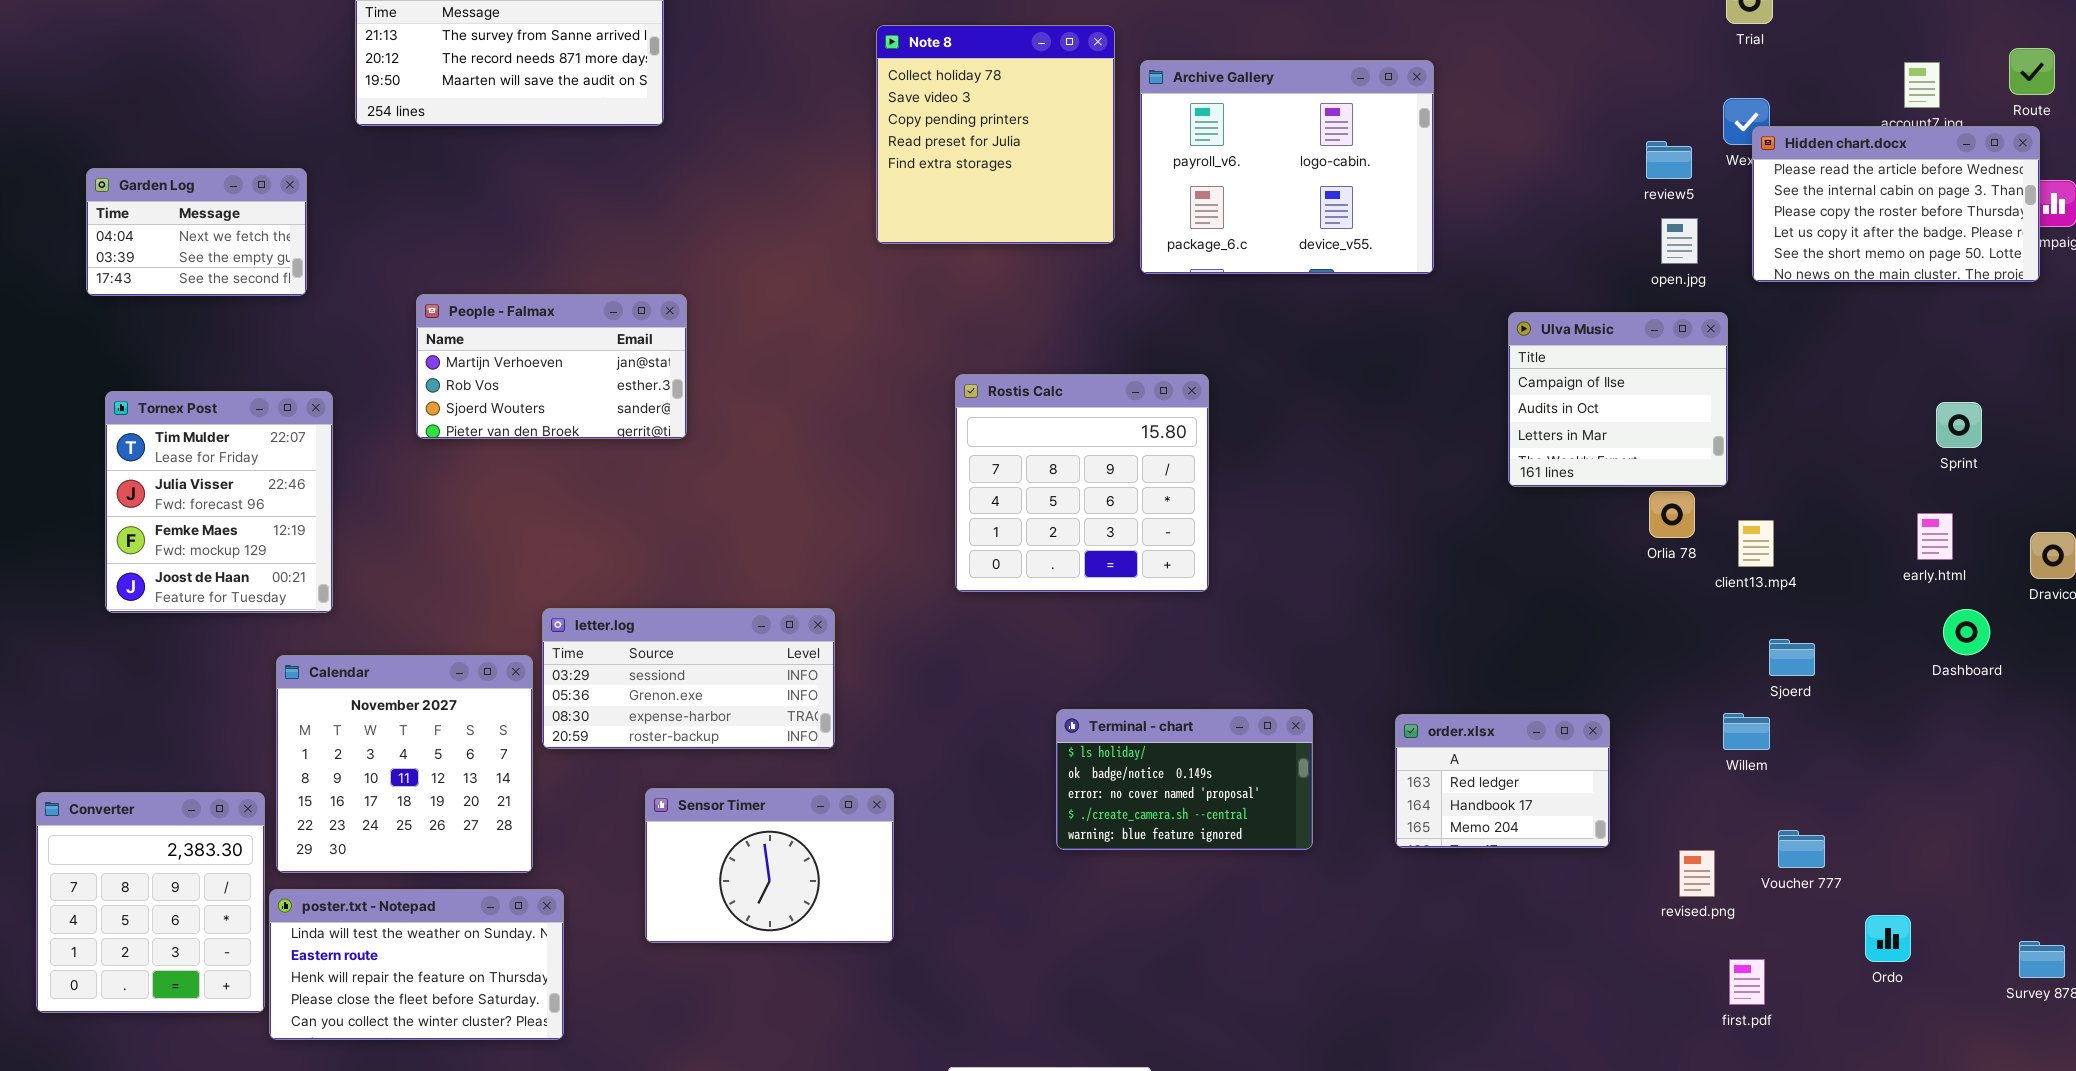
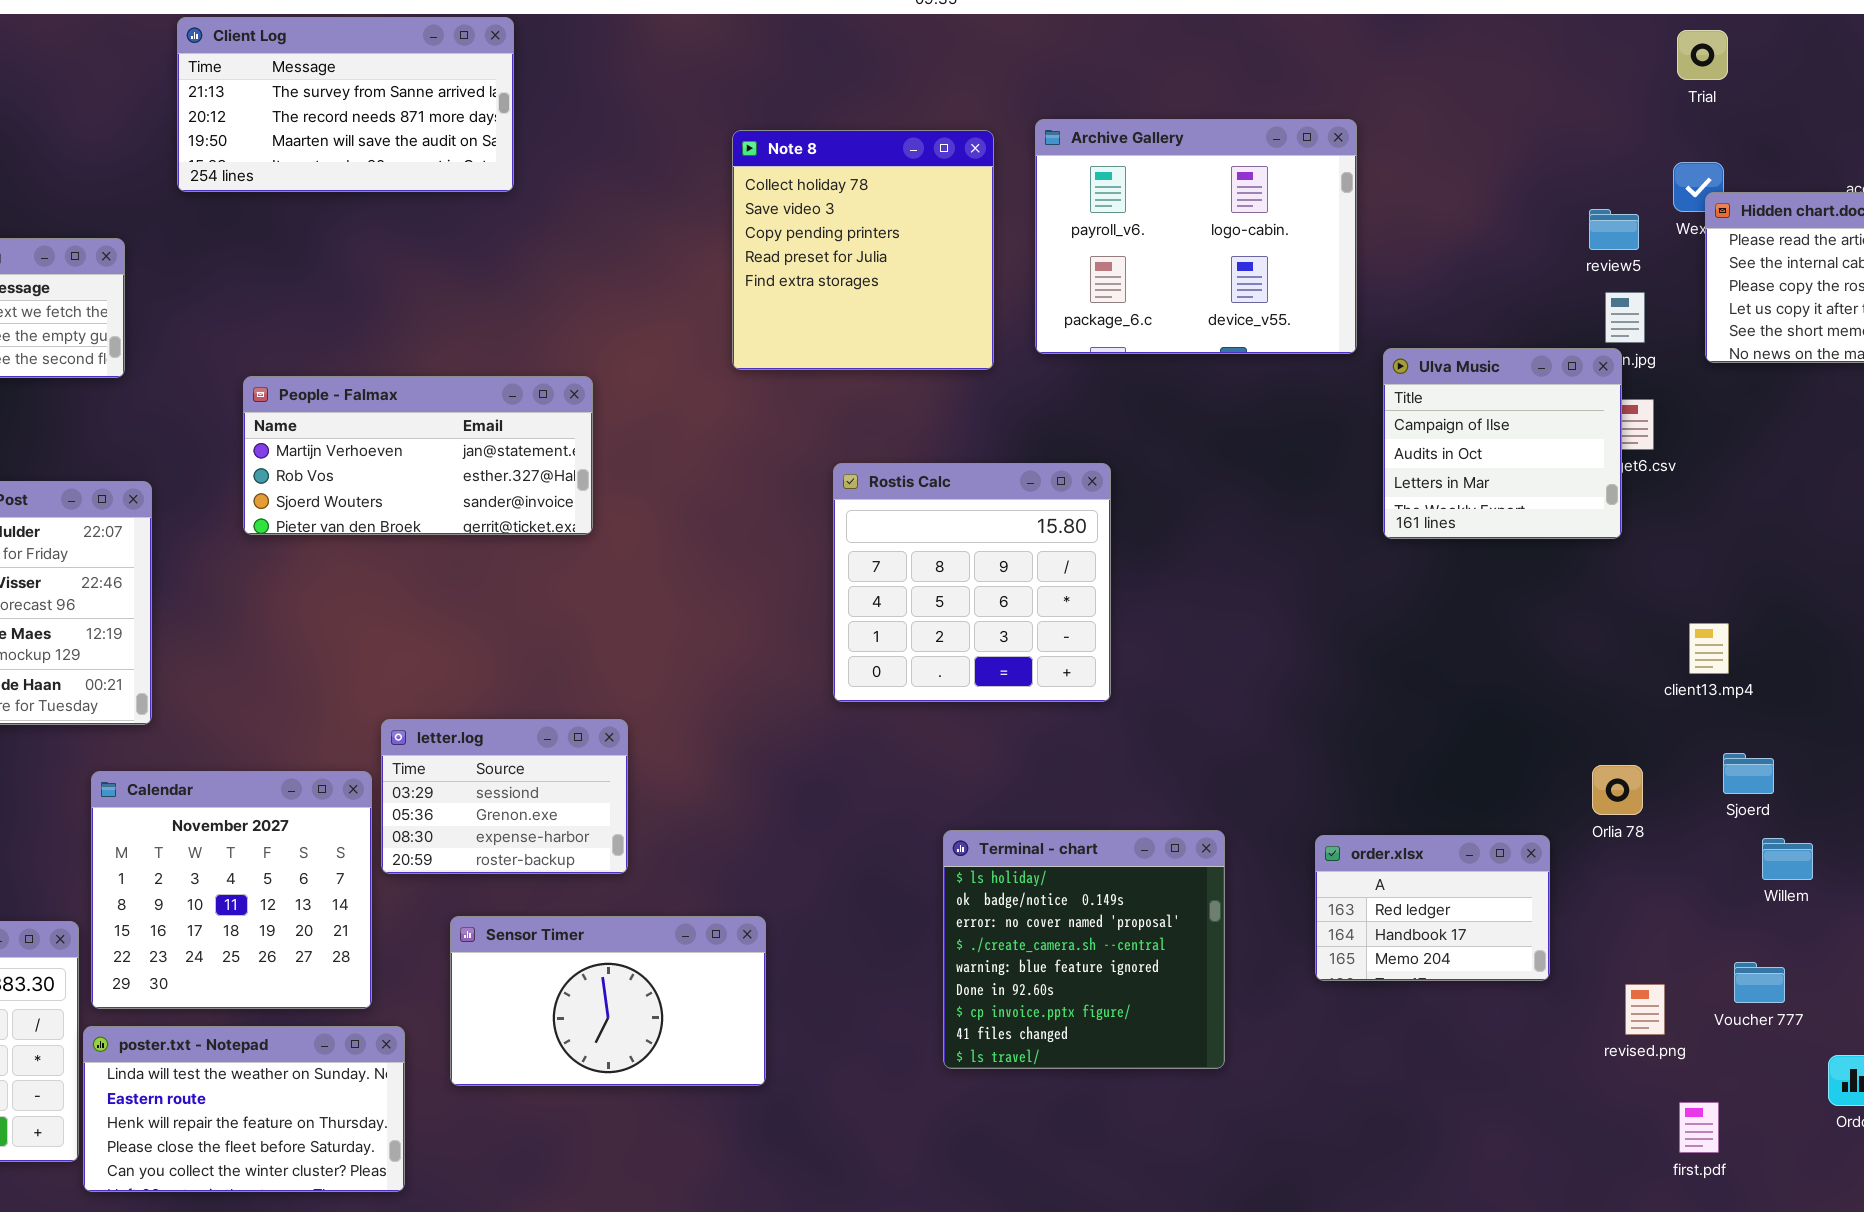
Note 8: [876,25,1115,244] -> [732,130,994,370], moved
People - Falmax: [416,294,687,439] -> [243,376,593,535], resized
Ulva Music: [1508,312,1728,487] -> [1383,348,1622,539], moved
Orlia 78: [1649,491,1695,538] -> [1592,765,1643,815], moved
letter.log: [542,608,835,749] -> [381,719,628,874], resized
Terminal - chart: [1056,709,1313,850] -> [943,830,1225,1069], resized
Willem: [1723,713,1770,750] -> [1762,838,1813,880], moved
Sensor Timer: [645,788,894,943] -> [450,916,766,1086], resized

